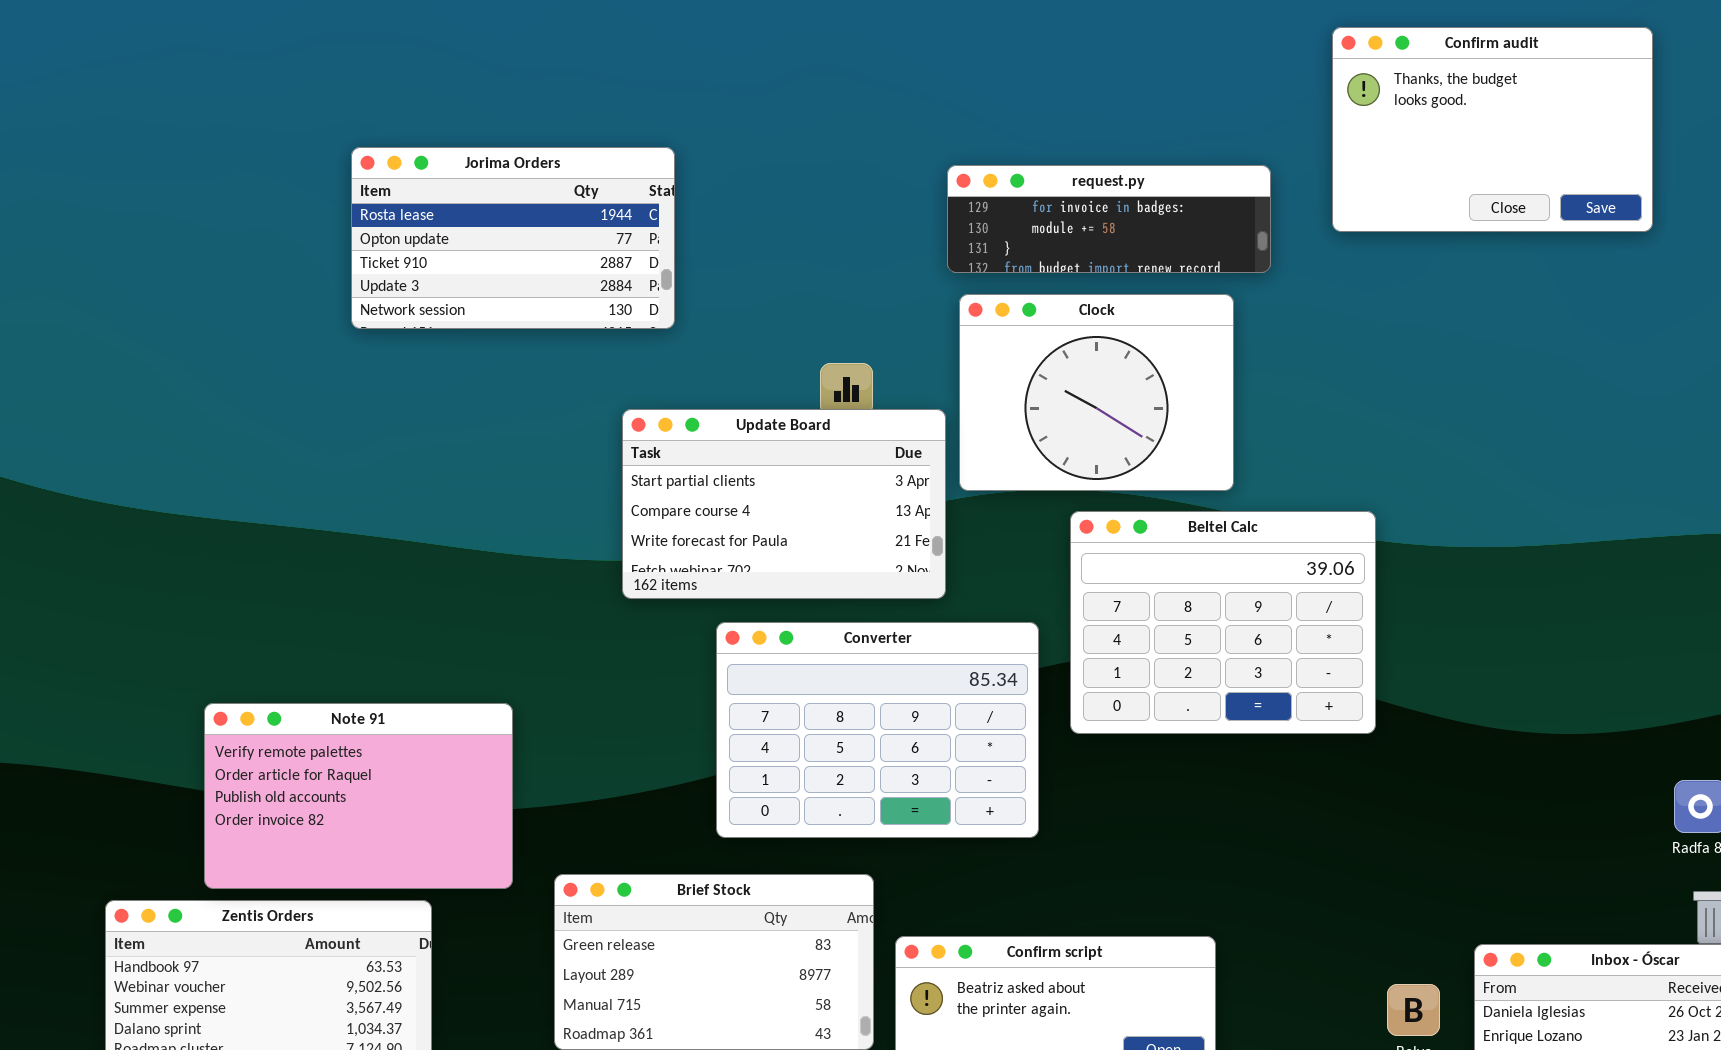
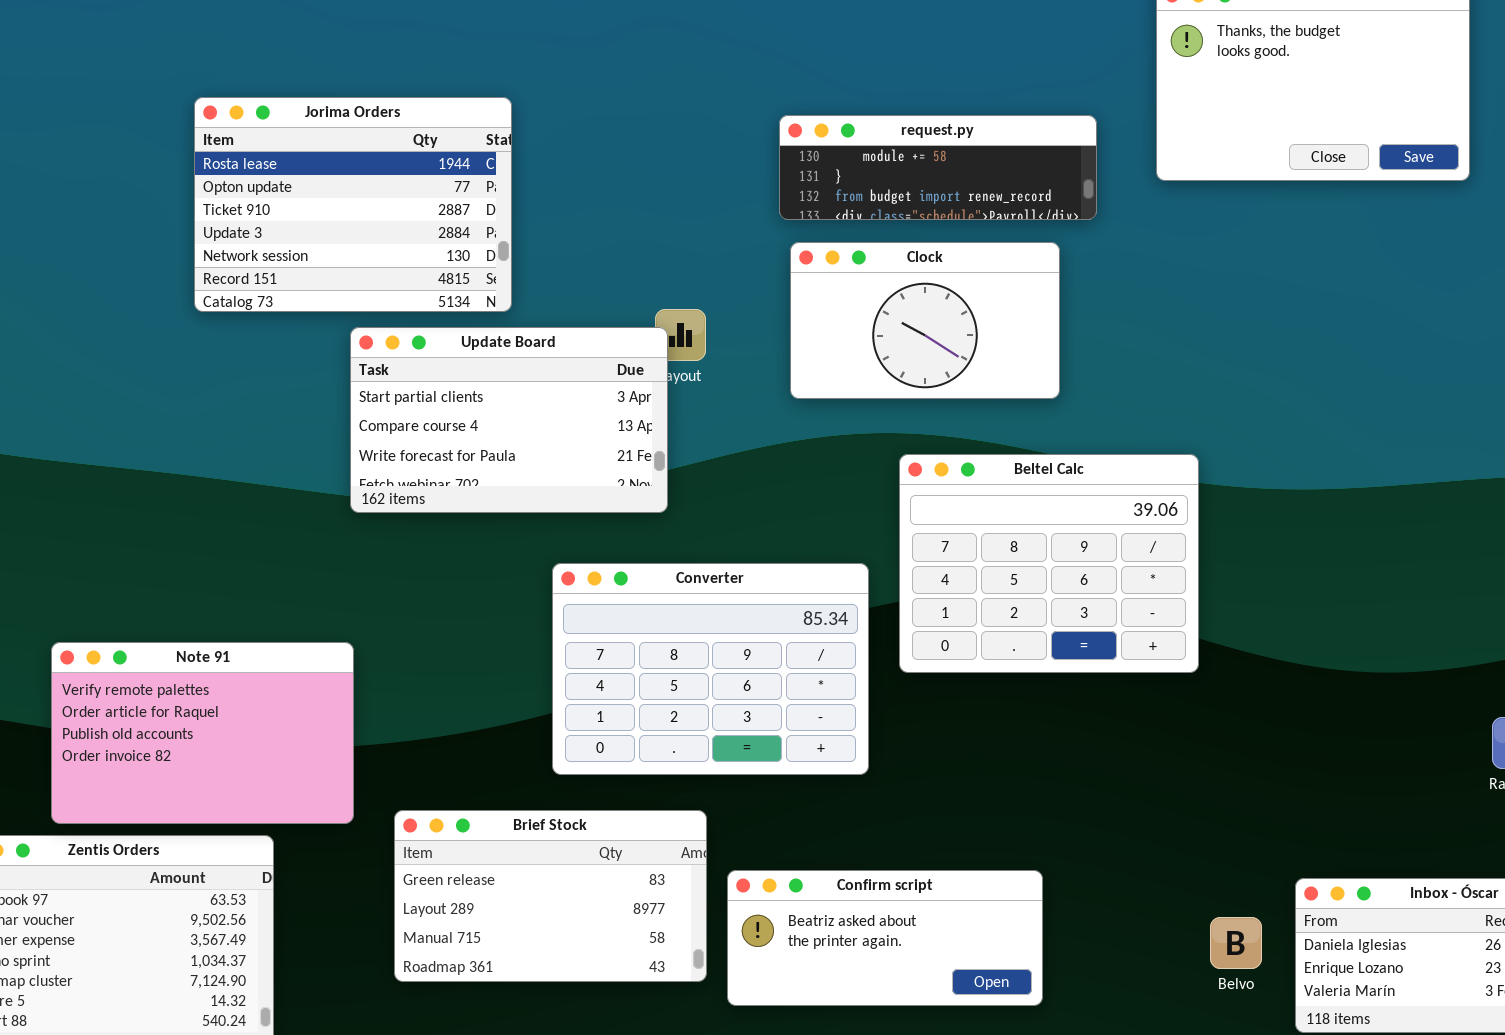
Jorima Orders: [351,147,675,329] -> [194,97,512,312], resized
request.py: [947,165,1271,273] -> [779,115,1097,220], scrolled down 1 row
Clock: [959,294,1234,491] -> [790,242,1060,399], resized
Update Board: [622,409,946,599] -> [350,327,668,513], moved

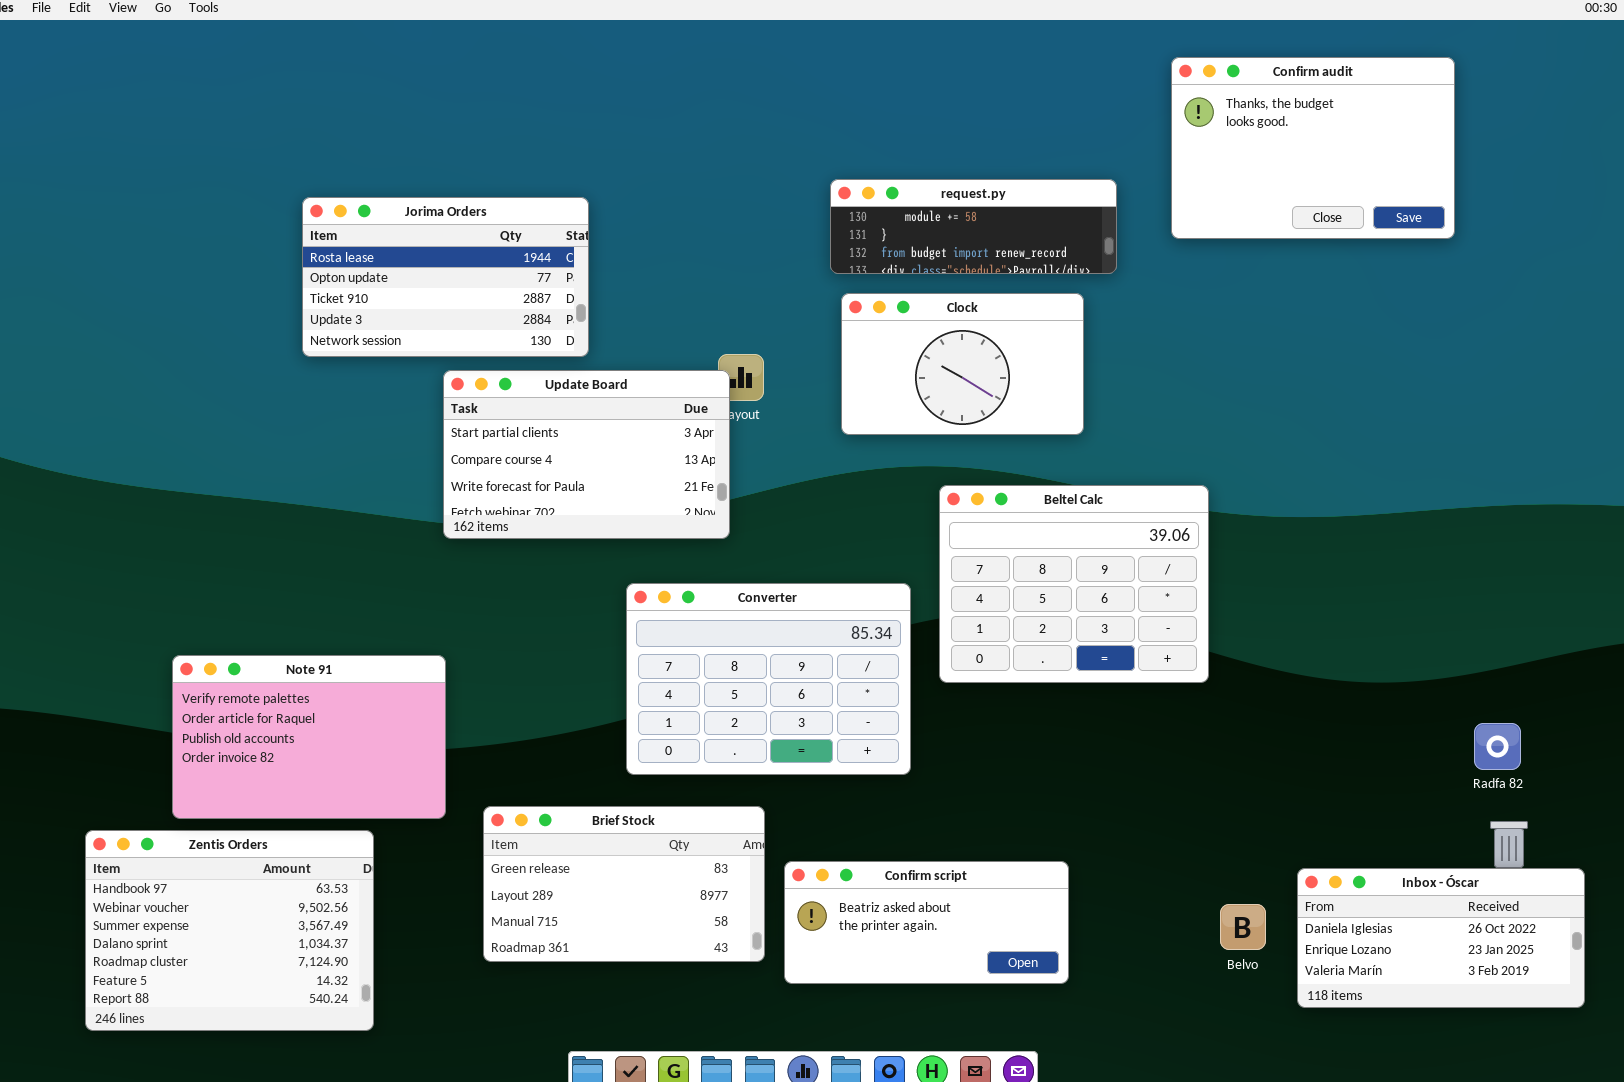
Jorima Orders: [194,97,512,312] -> [302,197,589,357], resized

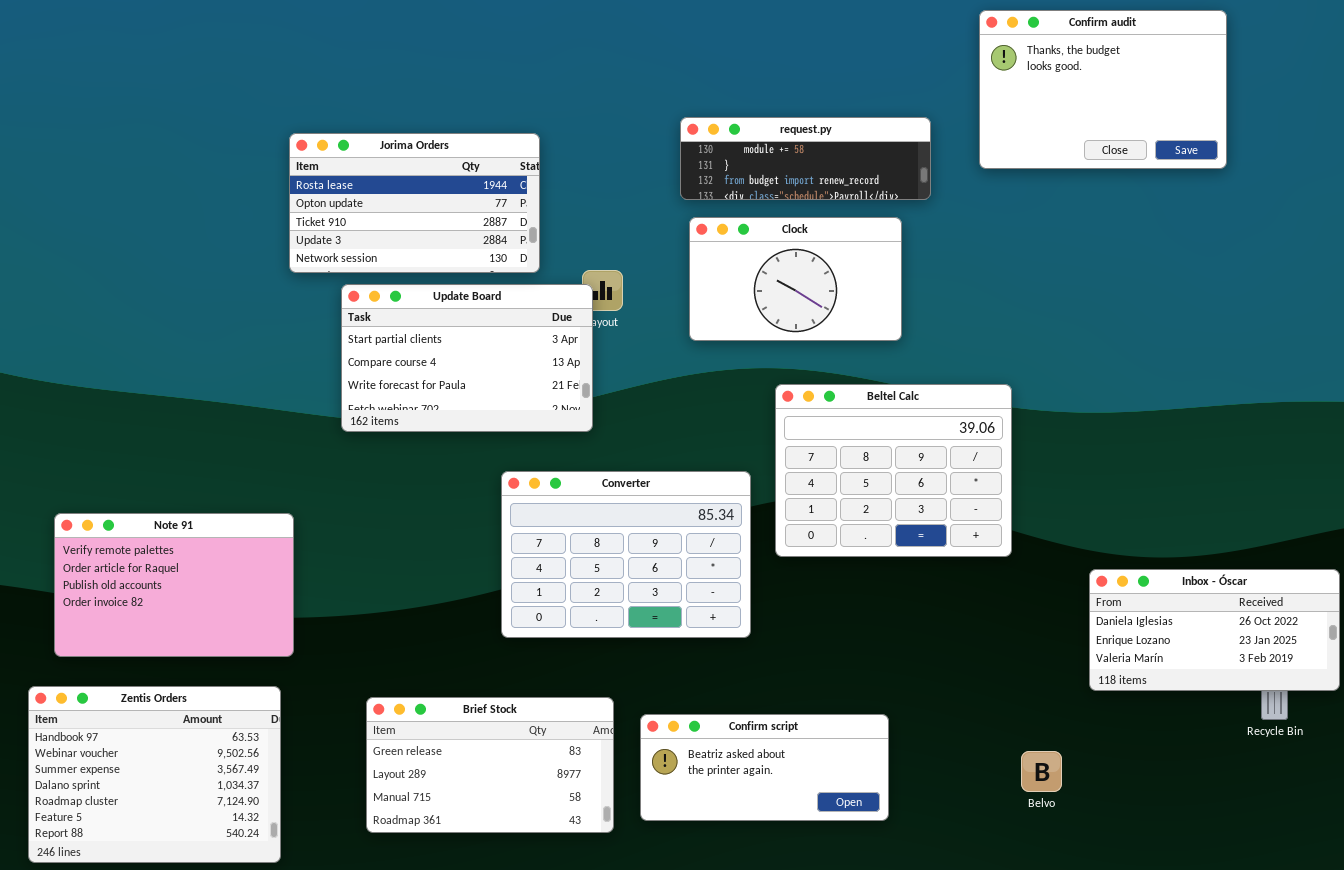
Jorima Orders: [302,197,589,357] -> [289,133,540,273], moved
Note 91: [172,655,446,819] -> [54,513,294,657], moved
Brief Stock: [483,806,765,962] -> [366,697,614,833], moved
Inbox - Óscar: [1297,868,1585,1008] -> [1089,569,1340,691], moved

